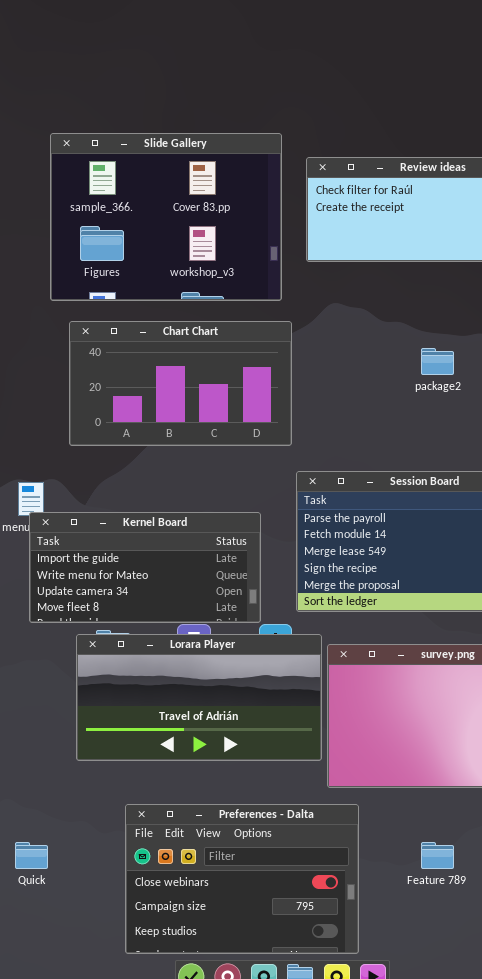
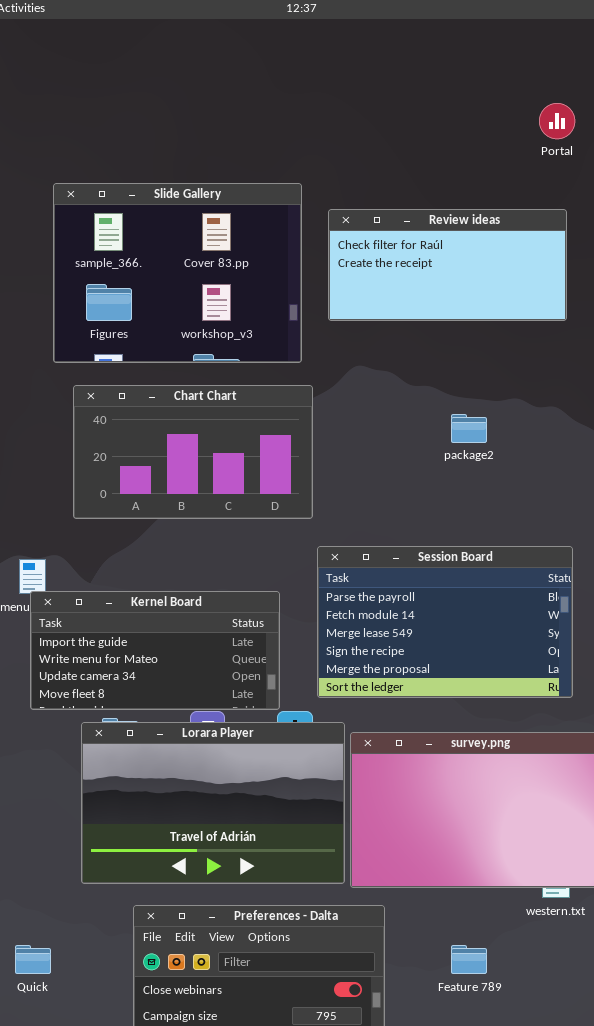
Lorara Player: [76,634,322,761] -> [81,722,345,884], resized

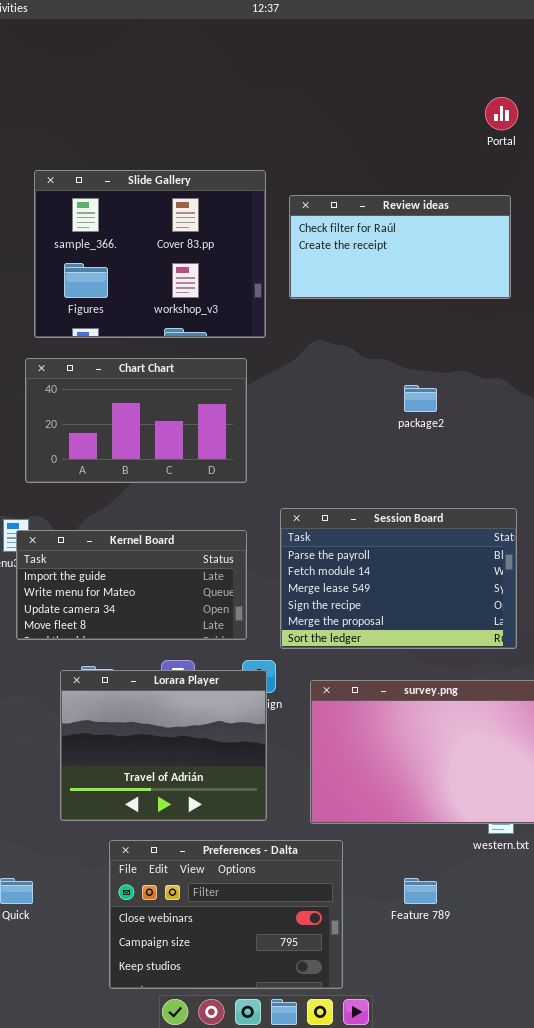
Chart Chart: [73,385,313,519] -> [25,358,247,483], moved
Kernel Board: [30,591,280,710] -> [16,530,247,640], moved
Lorara Player: [81,722,345,884] -> [60,670,267,821], resized

